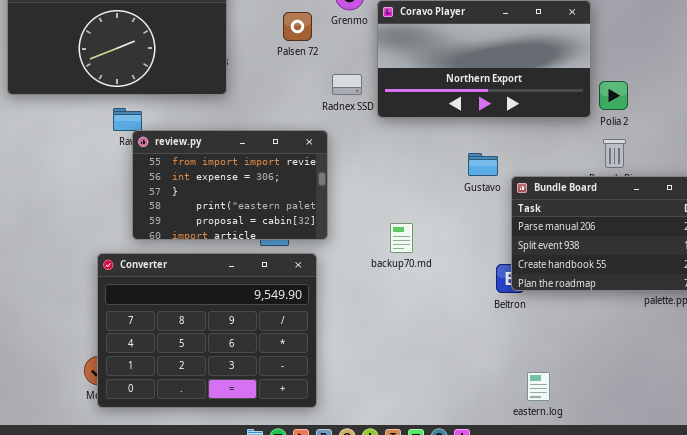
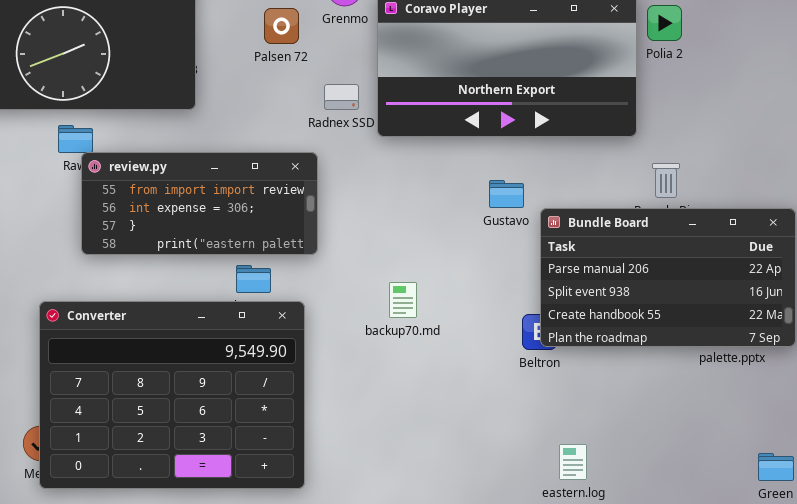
Polia 2: [599,81,628,110] -> [647,5,682,41], moved
review.py: [132,130,328,240] -> [81,152,318,255], resized
backup70.md: [390,223,413,253] -> [389,282,417,318], moved

